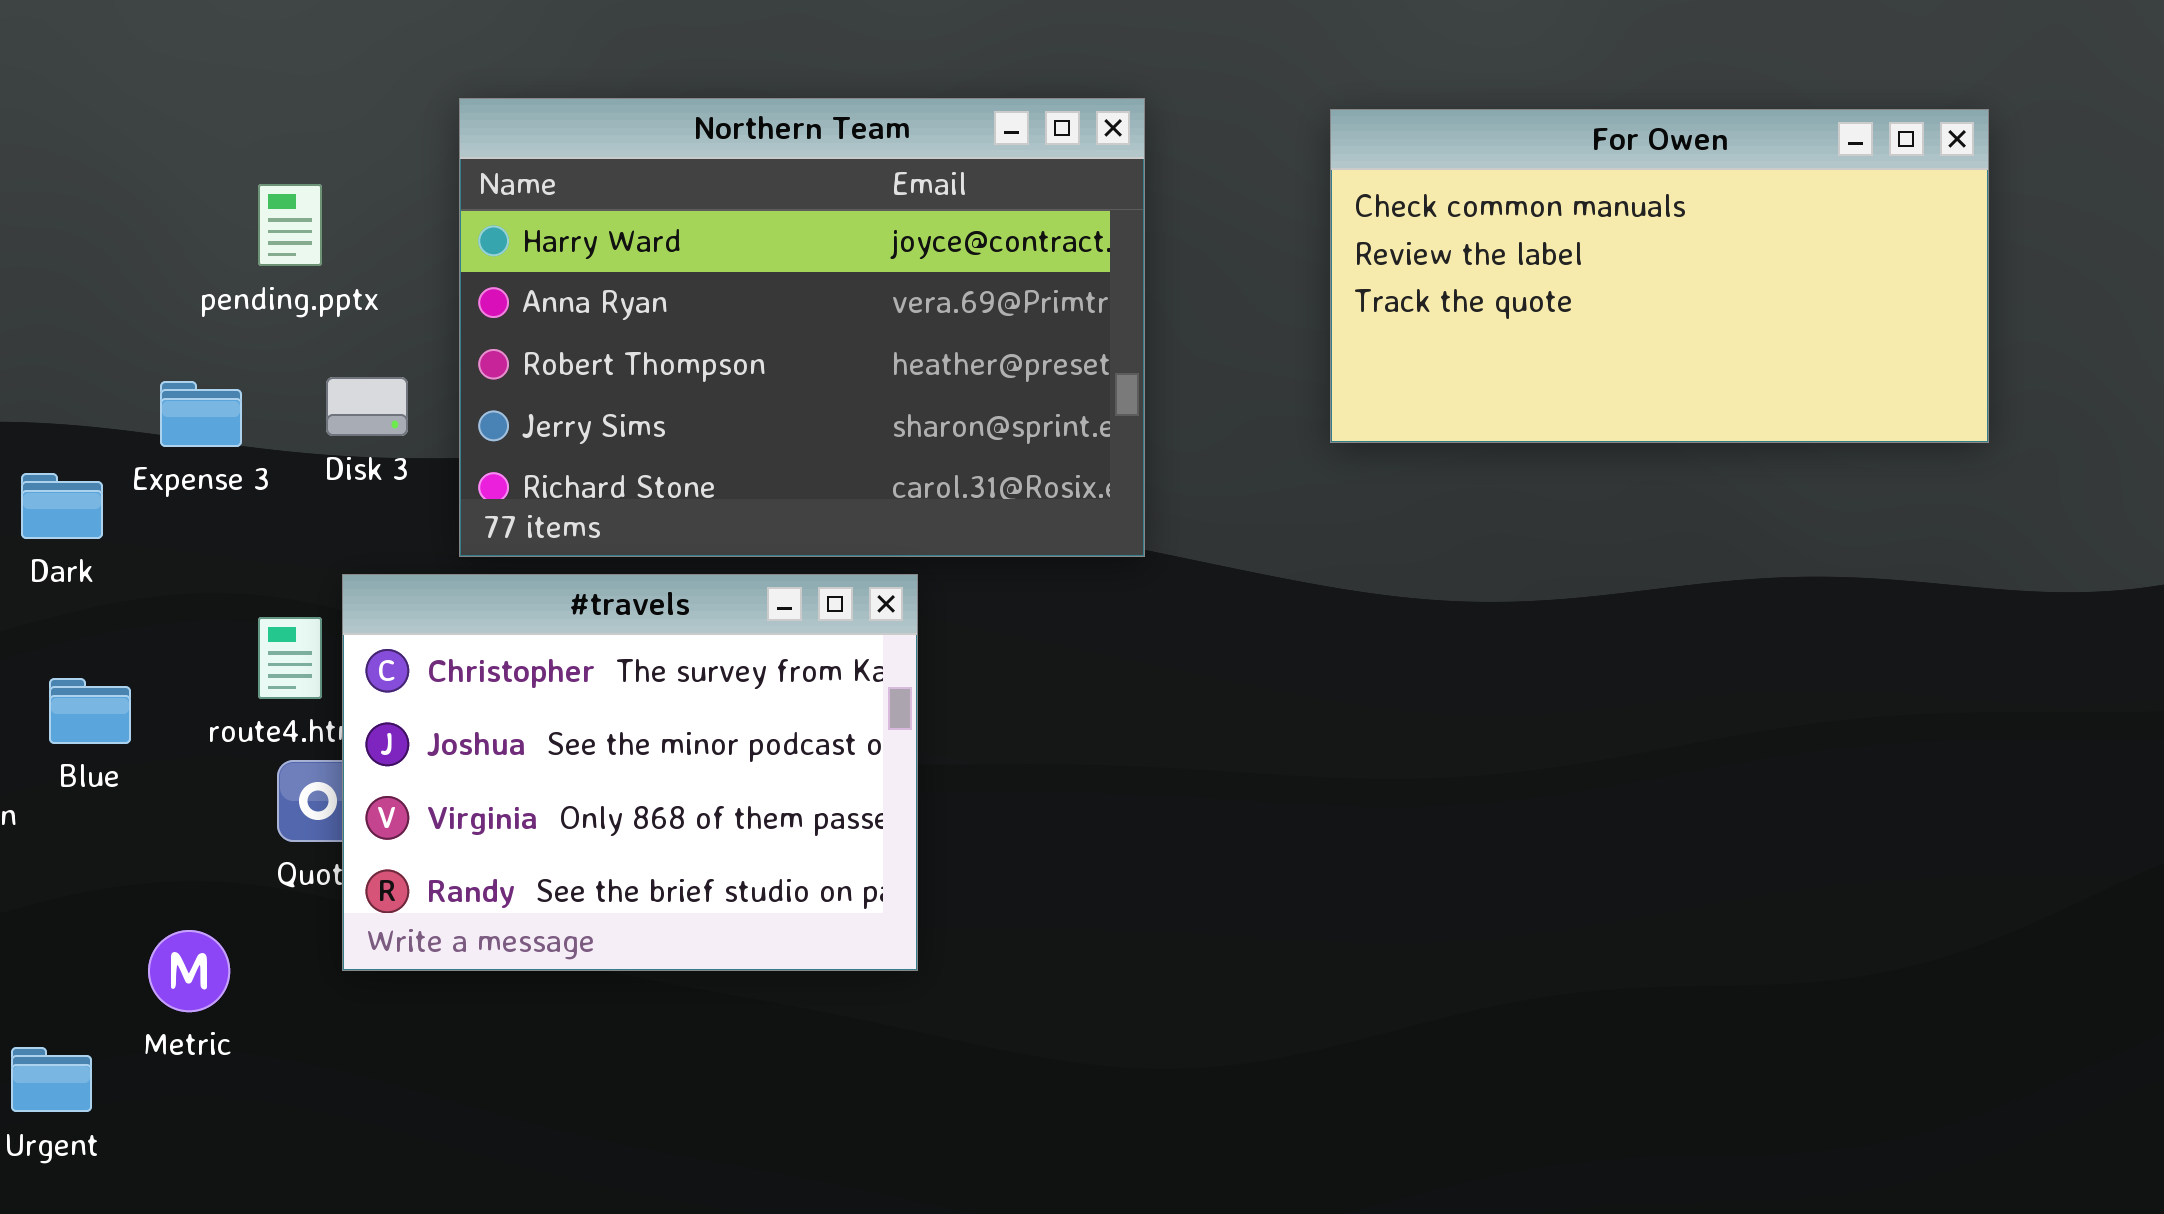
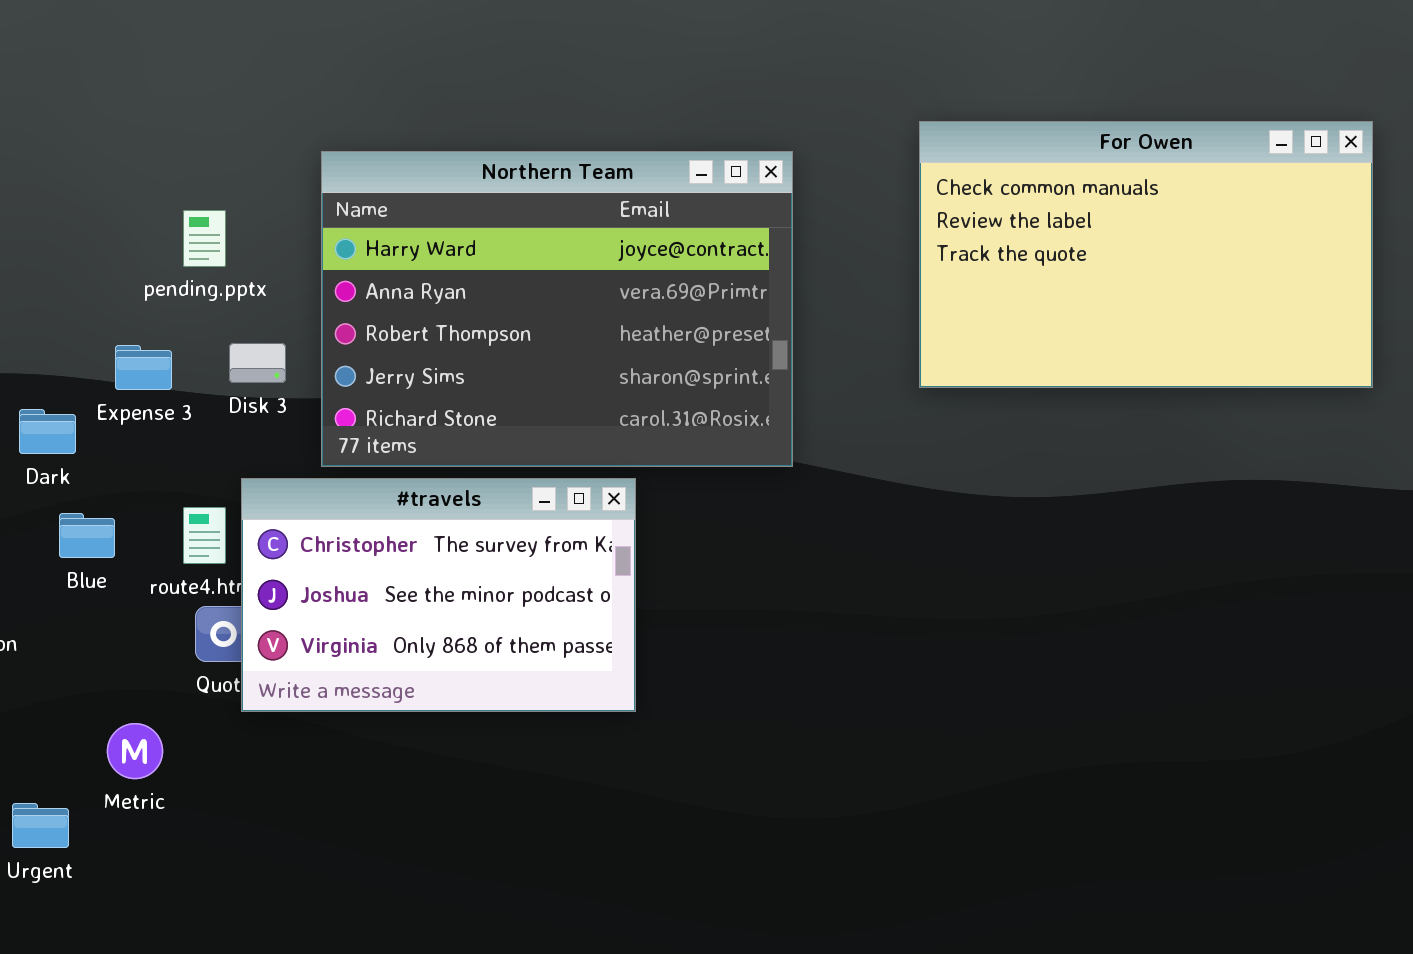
For Owen: [1330,109,1989,443] -> [919,121,1373,388], resized
#travels: [342,574,918,971] -> [241,478,636,712], resized
Blue: [49,678,131,744] -> [59,513,115,558], moved

